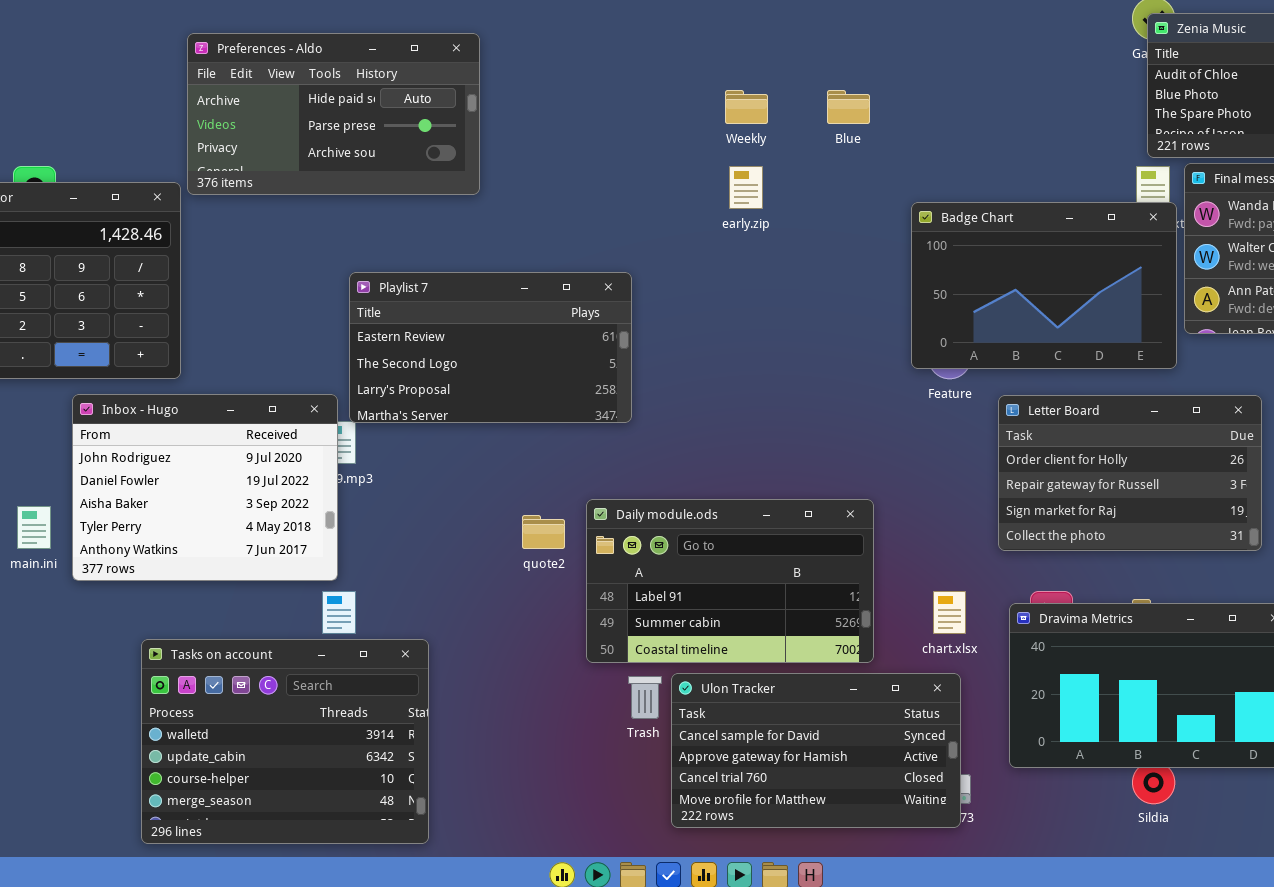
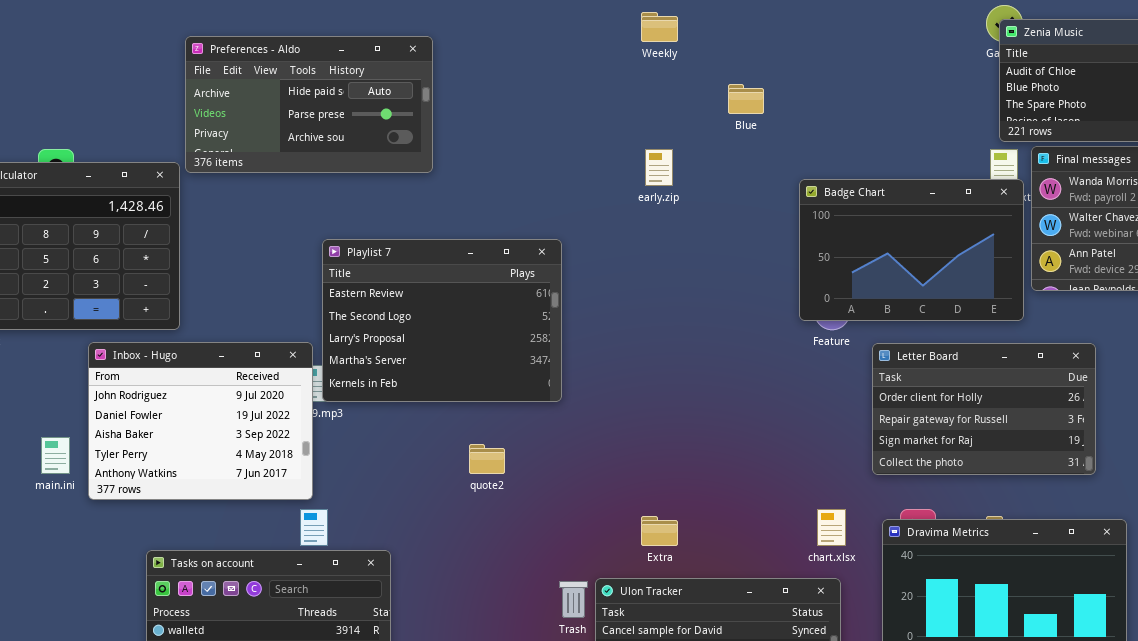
Weekly: [725,90,768,124] -> [641,12,678,42], moved
Playlist 7: [349,272,632,423] -> [322,239,562,402], resized
Daily module.ods: [586,499,874,663] -> none, closed

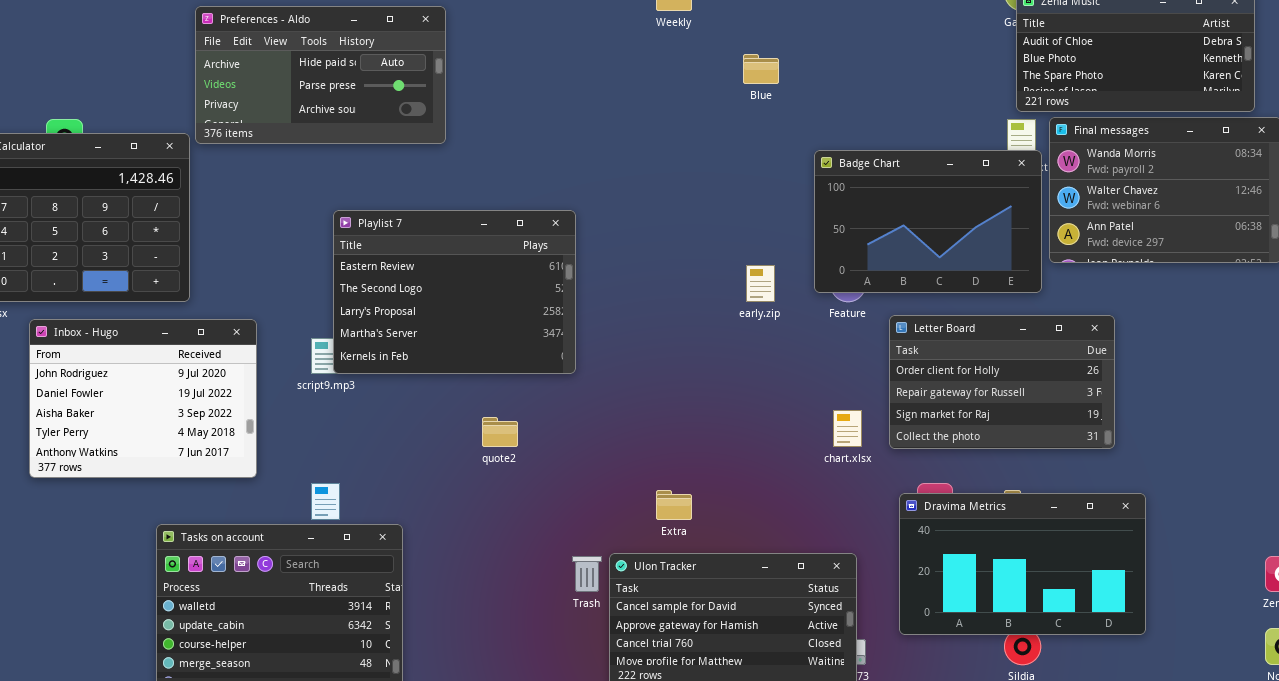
early.zip: [645,149,673,186] -> [746,265,775,302], moved
Inbox - Hugo: [88,342,313,500] -> [29,319,257,478], moved
chart.xlsx: [817,509,846,546] -> [833,410,862,447], moved

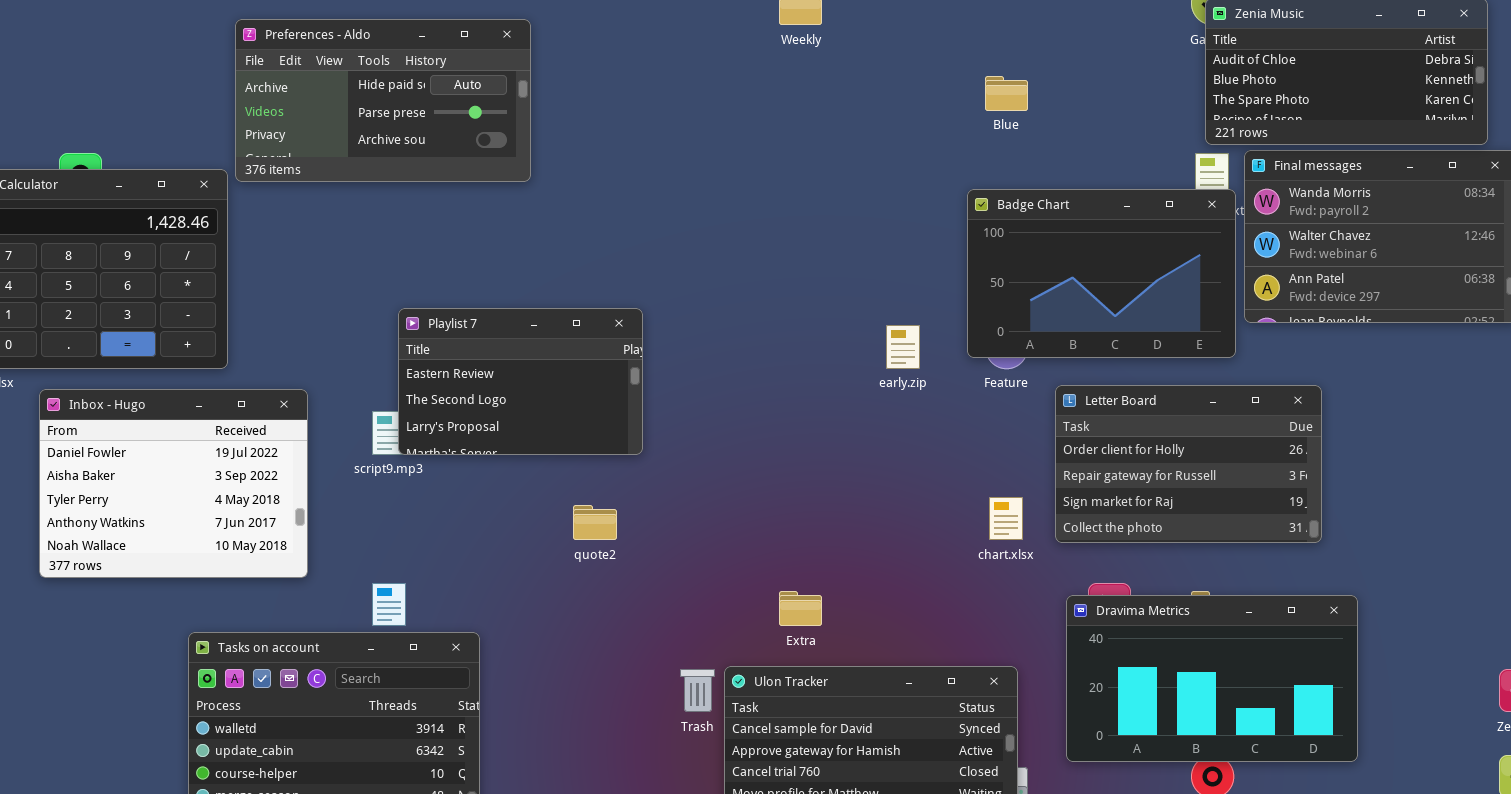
Blue: [743,54,779,84] -> [985,76,1028,111], moved
Playlist 7: [333,210,576,374] -> [398,308,643,455], resized
Inbox - Hugo: [29,319,257,478] -> [39,389,308,578], scrolled down 1 row

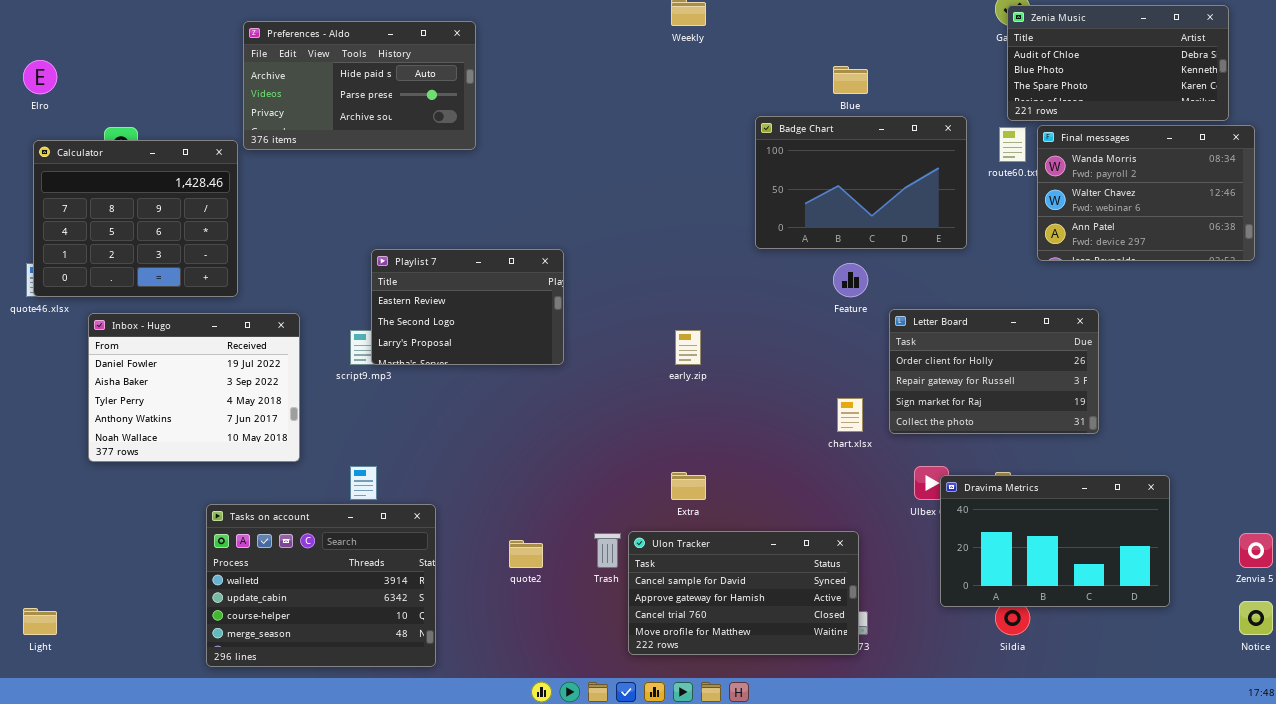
Badge Chart: [967,189,1236,358] -> [755,116,967,249], moved
early.zip: [886,325,920,369] -> [675,330,701,365], moved
quote2: [573,505,617,540] -> [509,540,543,568], moved
Dravima Metrics: [1066,595,1358,762] -> [940,475,1170,607], moved

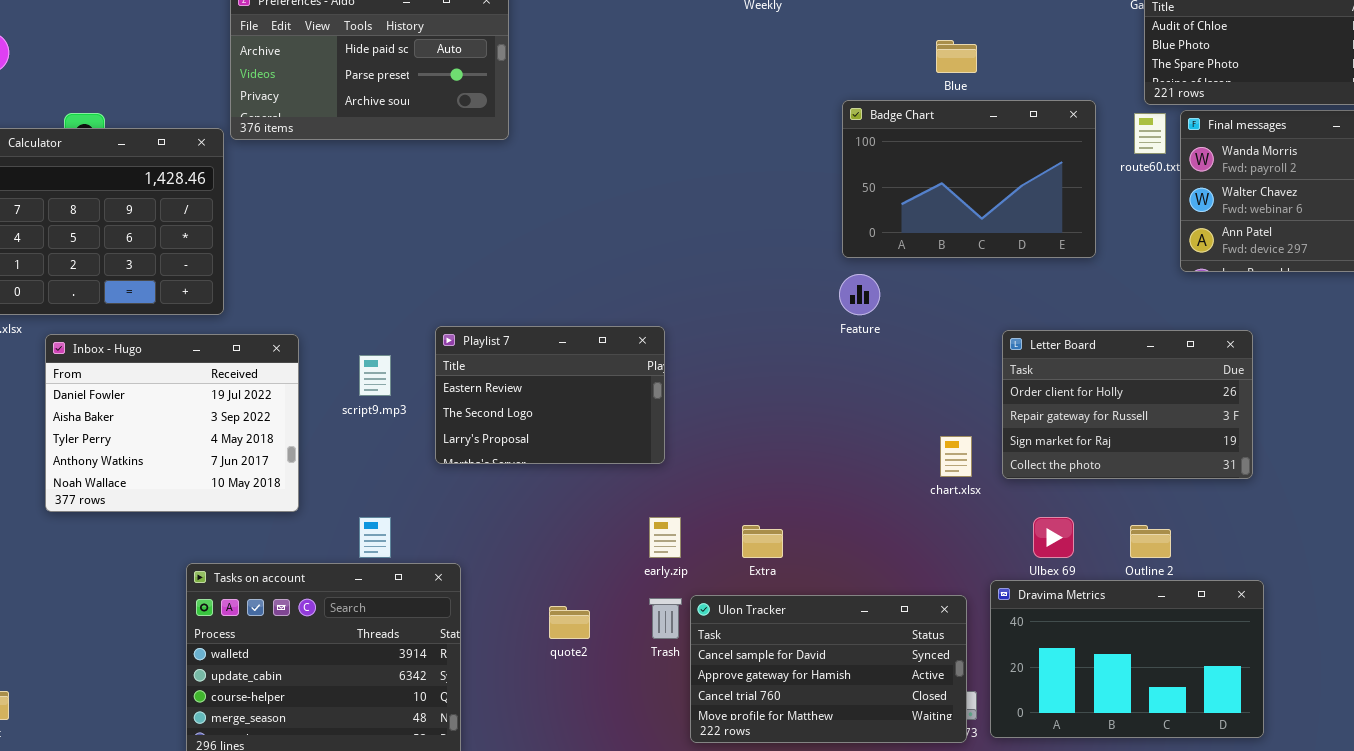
Playlist 7: [371,249,564,365] -> [435,326,665,464], moved
Feature: [833,263,868,297] -> [839,274,880,315], moved
early.zip: [675,330,701,365] -> [649,517,681,558], moved
Dravima Metrics: [940,475,1170,607] -> [990,580,1264,738], moved

